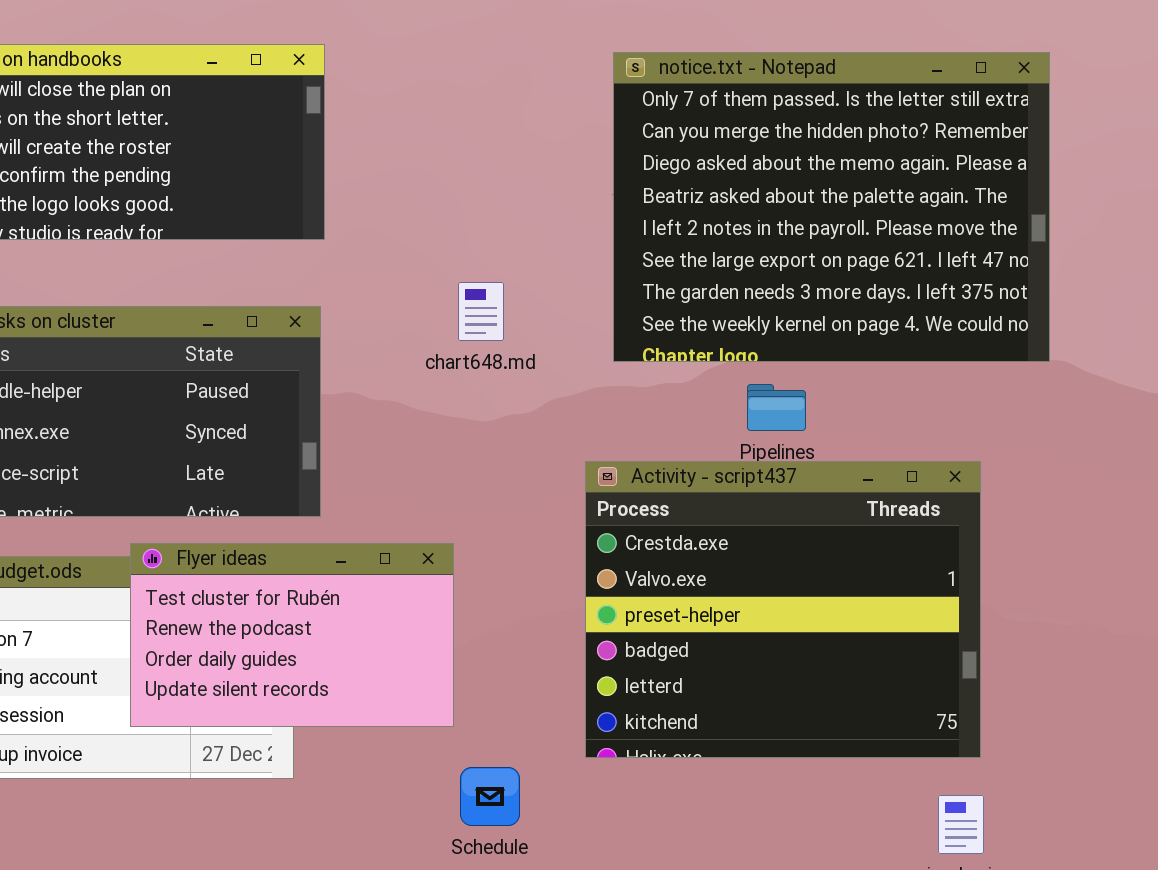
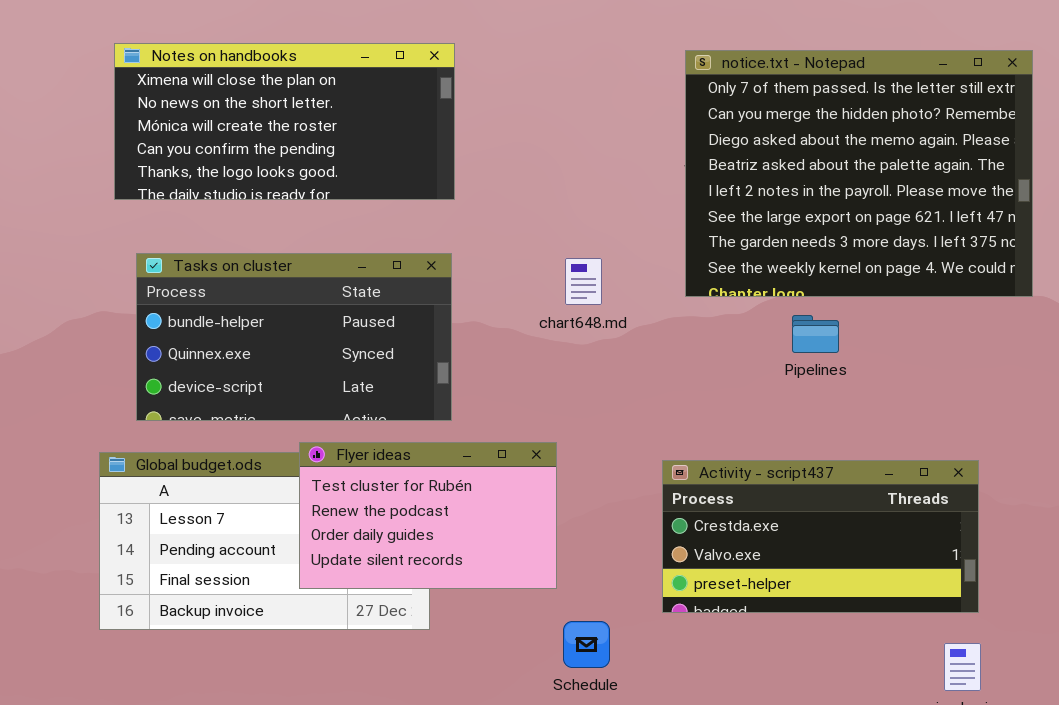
chart648.md: [458,282,504,341] -> [565,258,602,305], moved
Activity - script437: [585,461,981,758] -> [662,460,979,613], resized

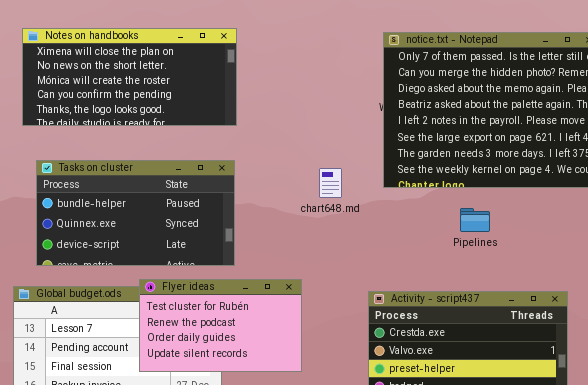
chart648.md: [565,258,602,305] -> [319,168,342,198], moved
Pipelines: [792,315,839,353] -> [460,208,490,232], moved

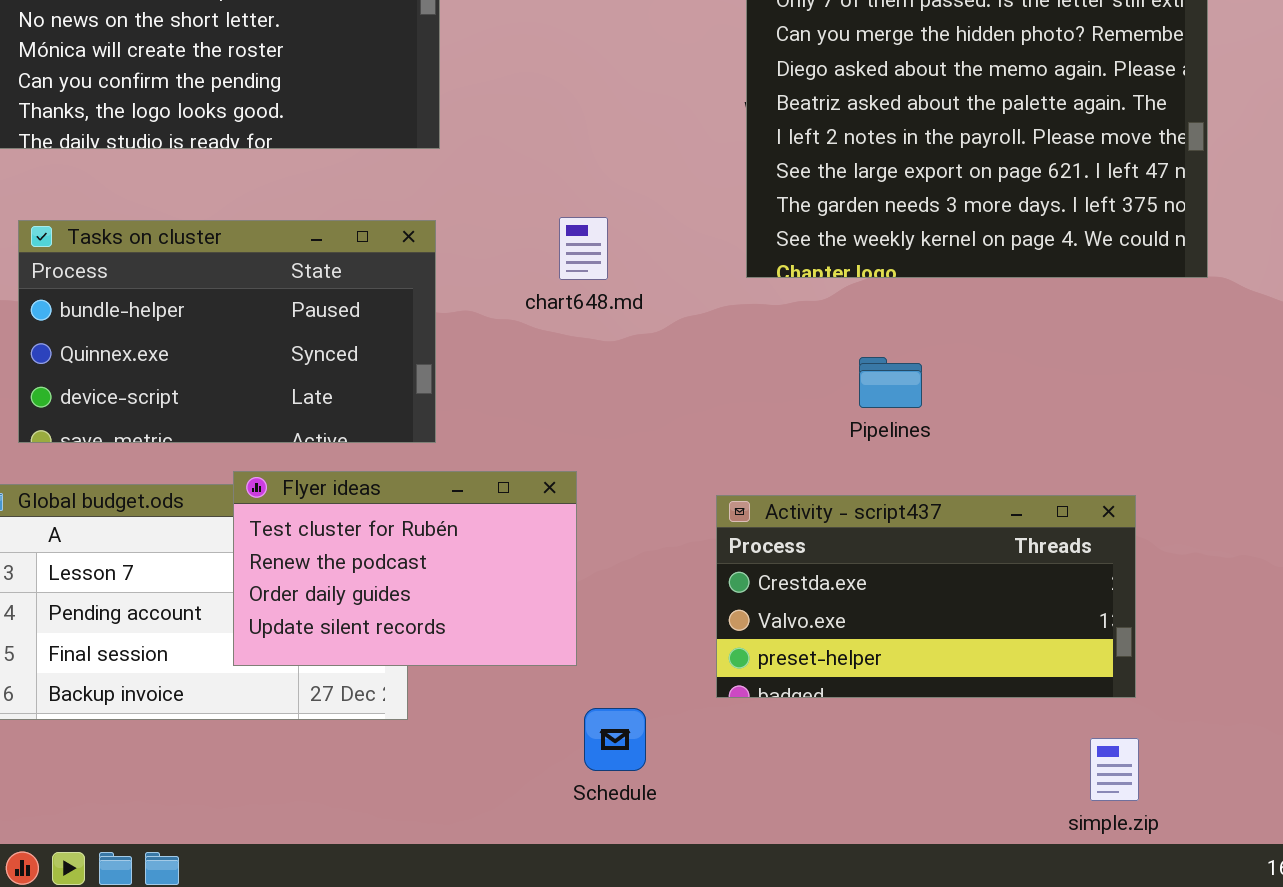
chart648.md: [319,168,342,198] -> [559,217,608,280], moved
Pipelines: [460,208,490,232] -> [859,357,922,408], moved

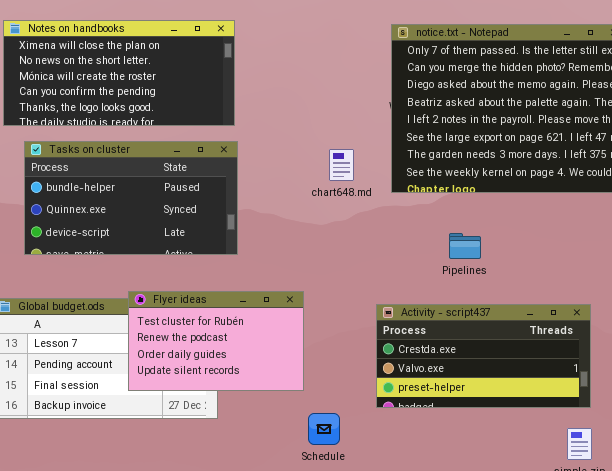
chart648.md: [559,217,608,280] -> [329,149,354,181], moved
Tasks on cluster: [18,220,436,443] -> [24,141,238,255], moved

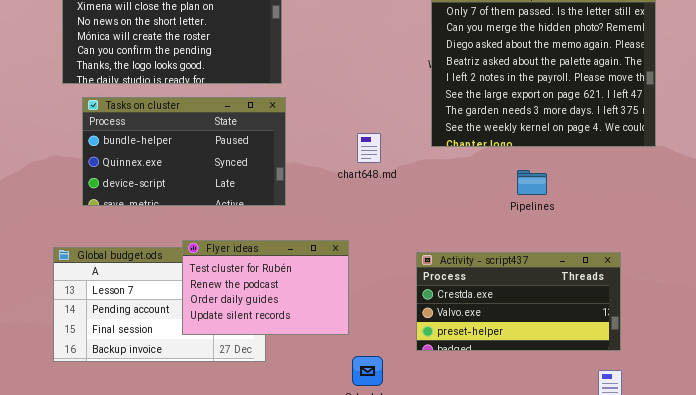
chart648.md: [329,149,354,181] -> [357,133,381,163], moved
Pipelines: [449,233,481,259] -> [517,170,547,195], moved

